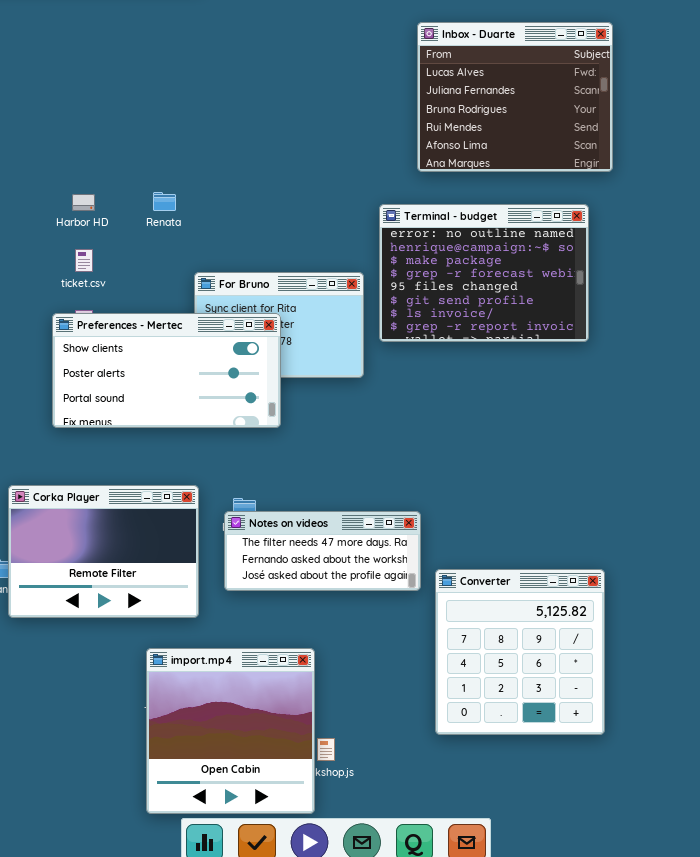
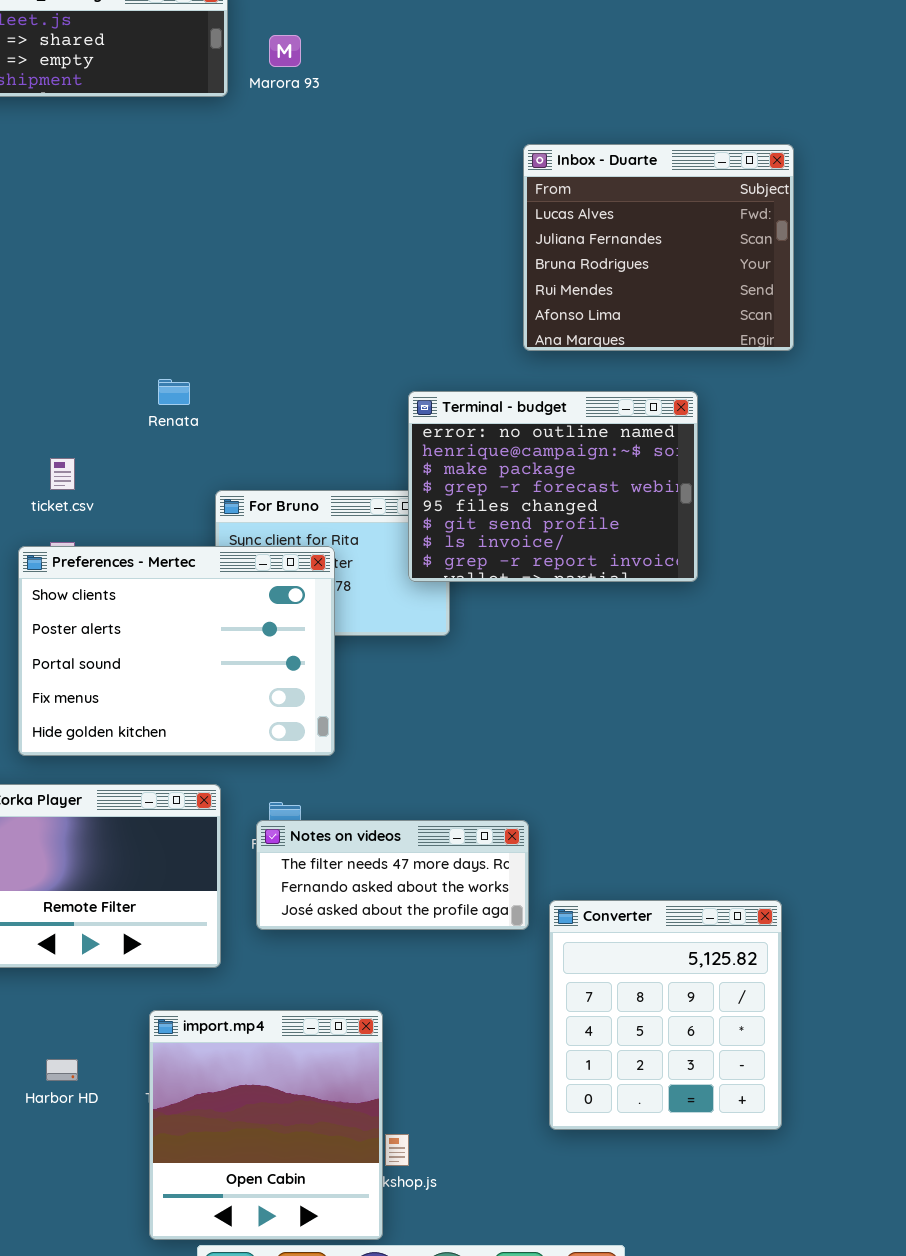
Harbor HD: [72,194,95,211] -> [46,1059,78,1081], moved
Terminal - budget: [379,204,589,342] -> [408,391,698,582], moved
Preferences - Mertec: [52,313,281,428] -> [18,546,335,756], resized

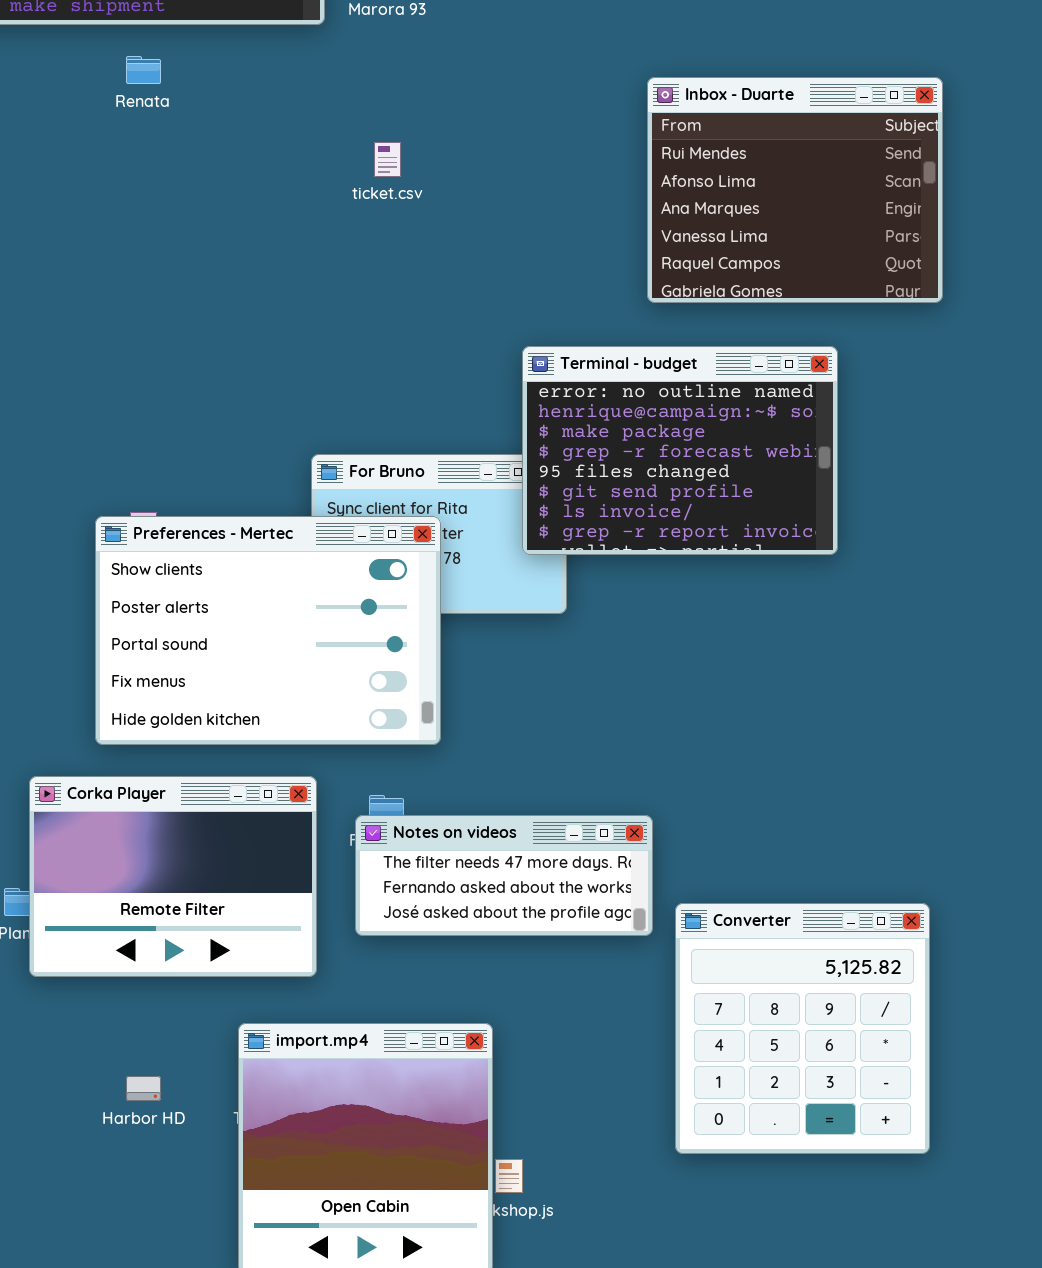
Inbox - Duarte: [523,144,794,351] -> [647,77,943,303], scrolled down 3 rows
Renata: [158,379,190,405] -> [126,56,161,84], moved
ticket.csv: [50,458,75,490] -> [374,142,401,177], moved

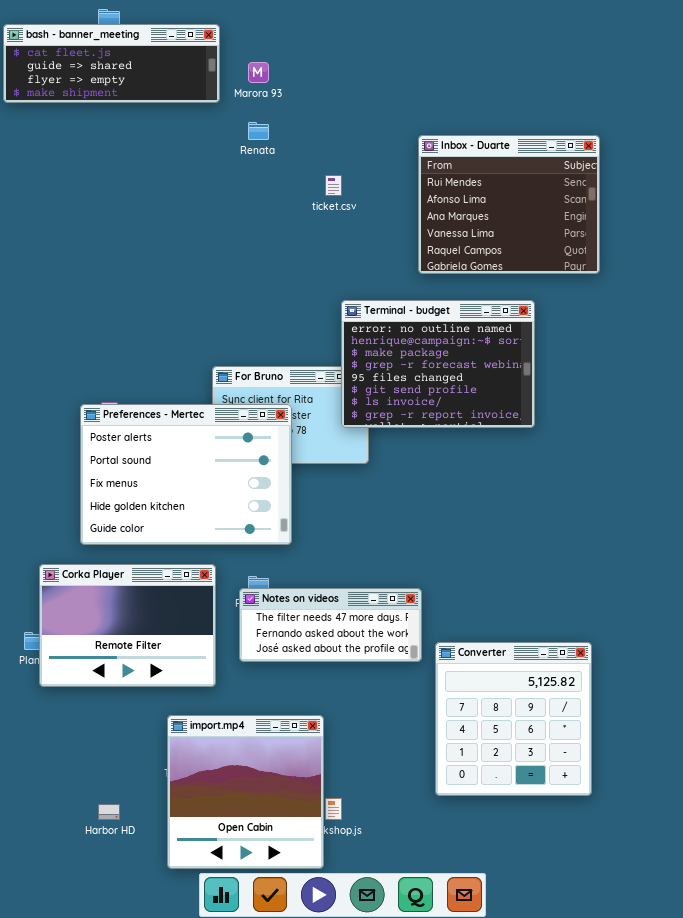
Renata: [126,56,161,84] -> [248,122,269,140], moved
ticket.csv: [374,142,401,177] -> [325,175,342,196], moved
Preferences - Mertec: [95,516,441,745] -> [80,404,292,545], scrolled down 1 row
Harbor HD: [126,1076,161,1101] -> [98,804,120,820], moved

